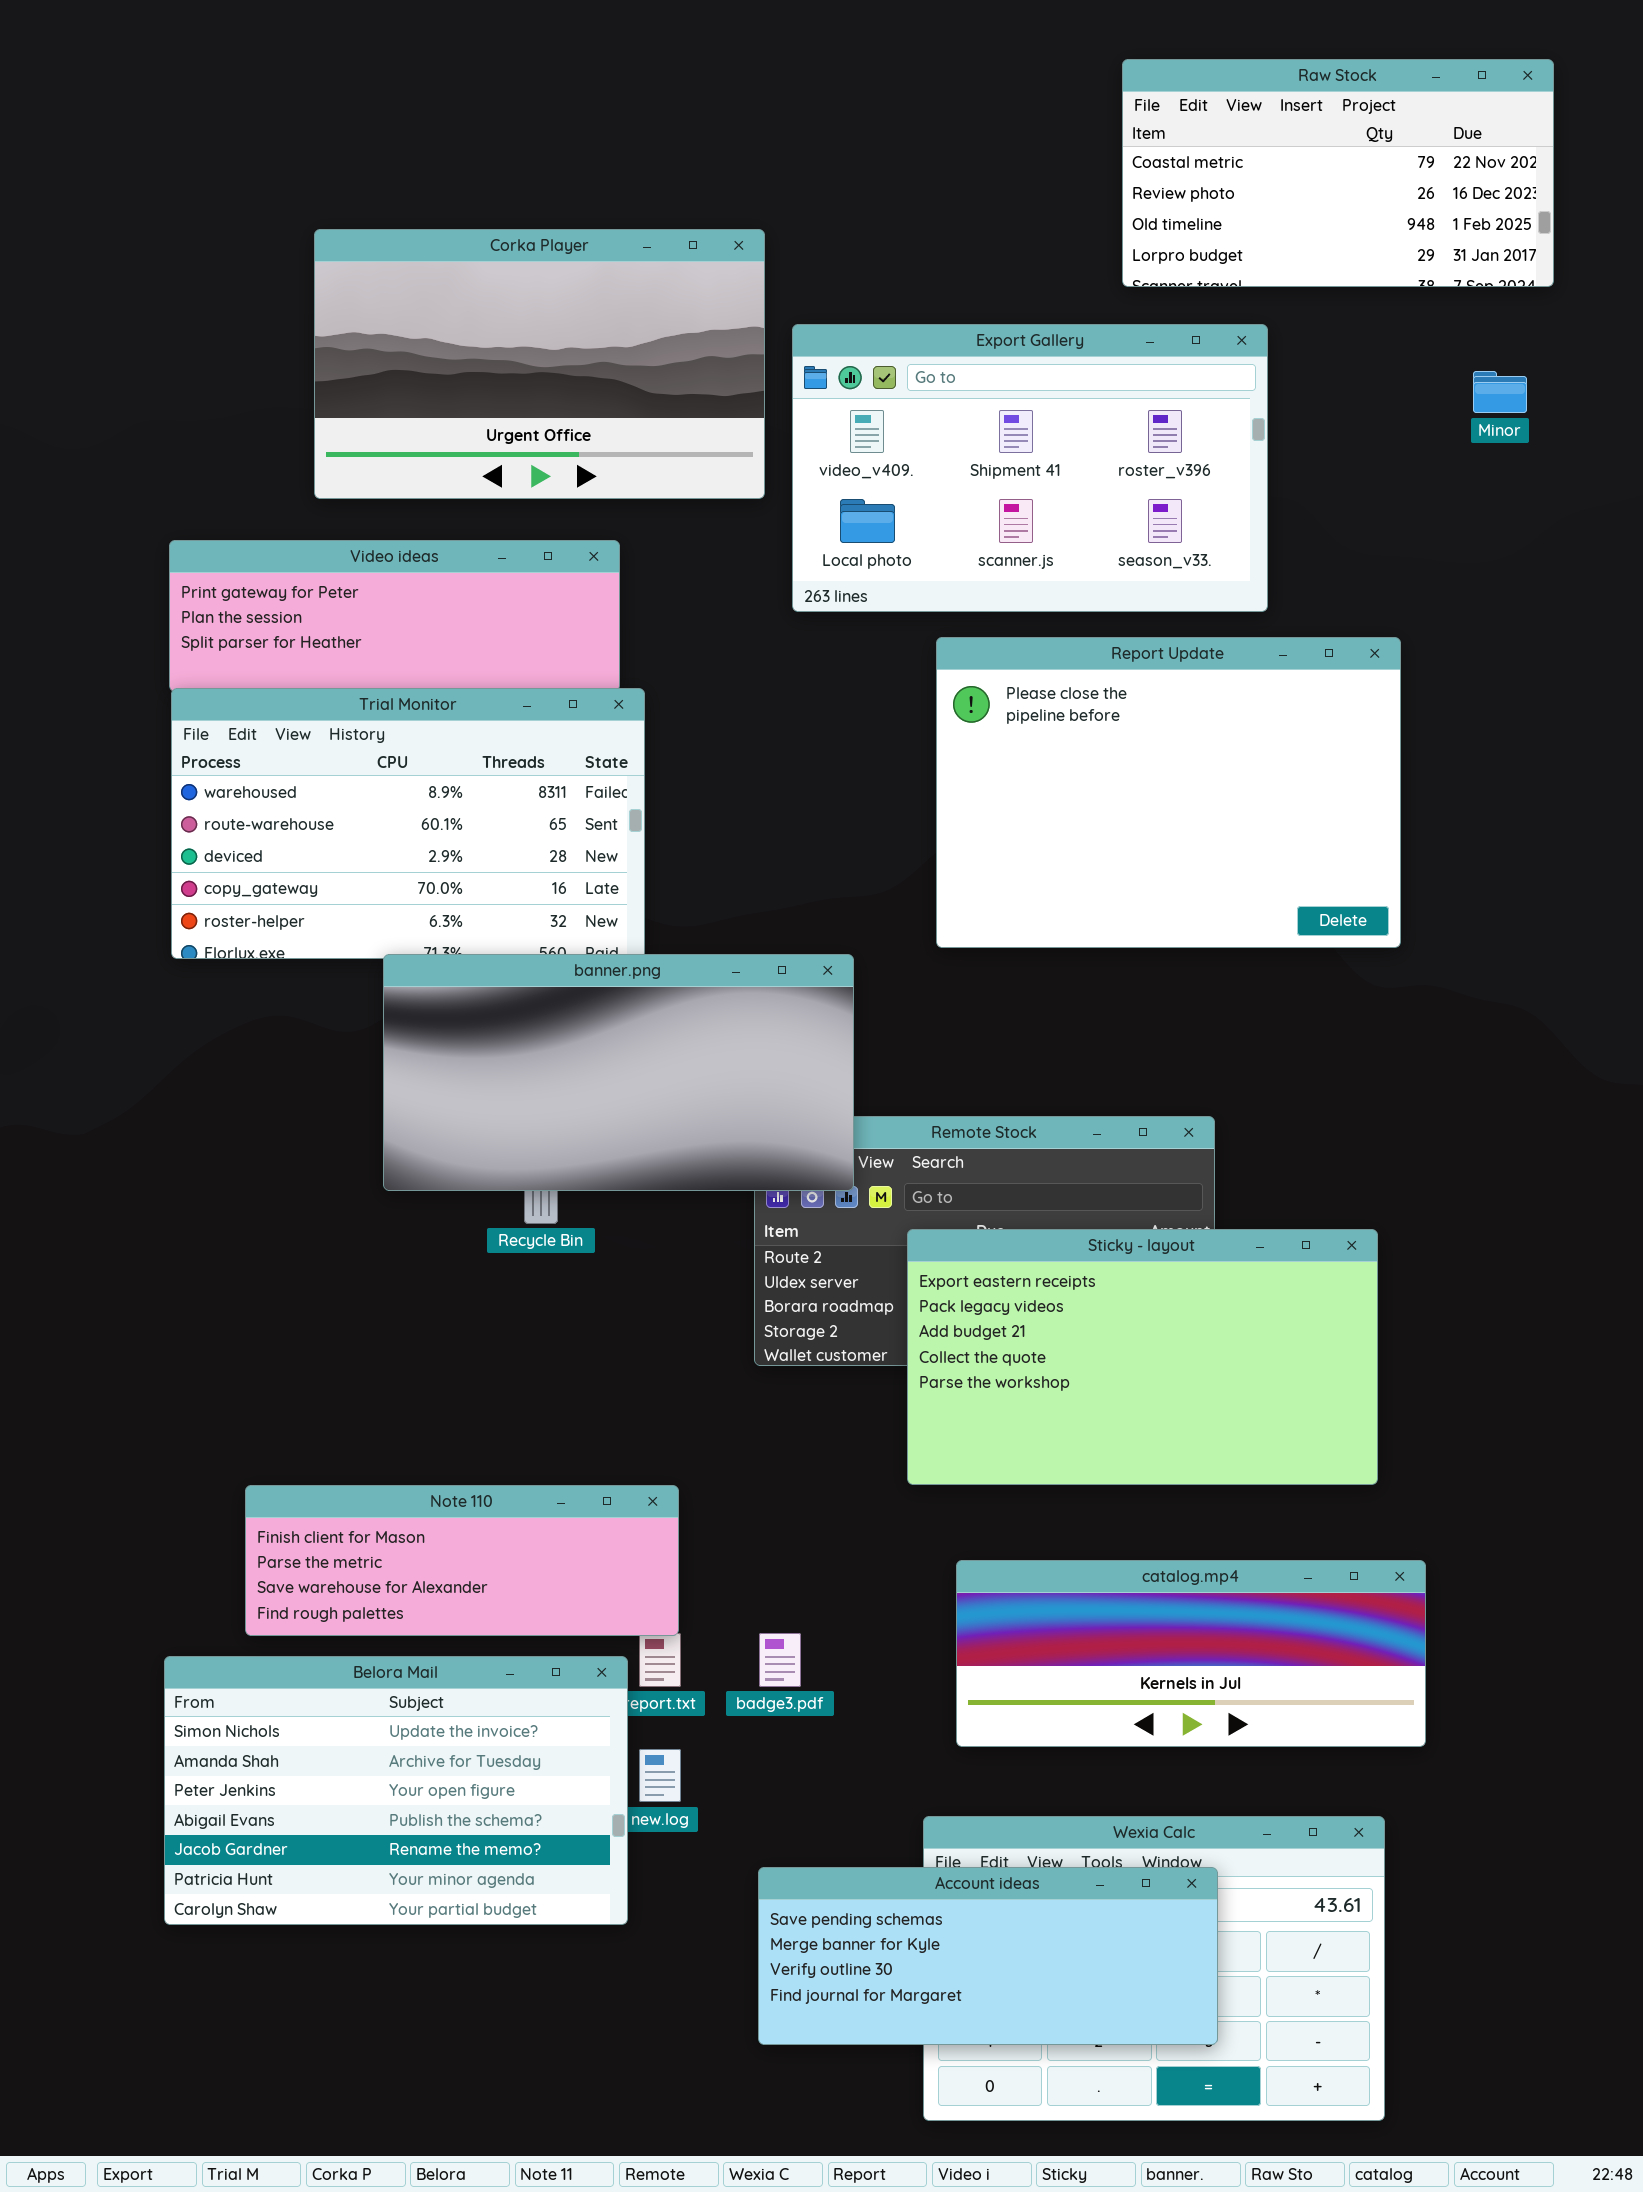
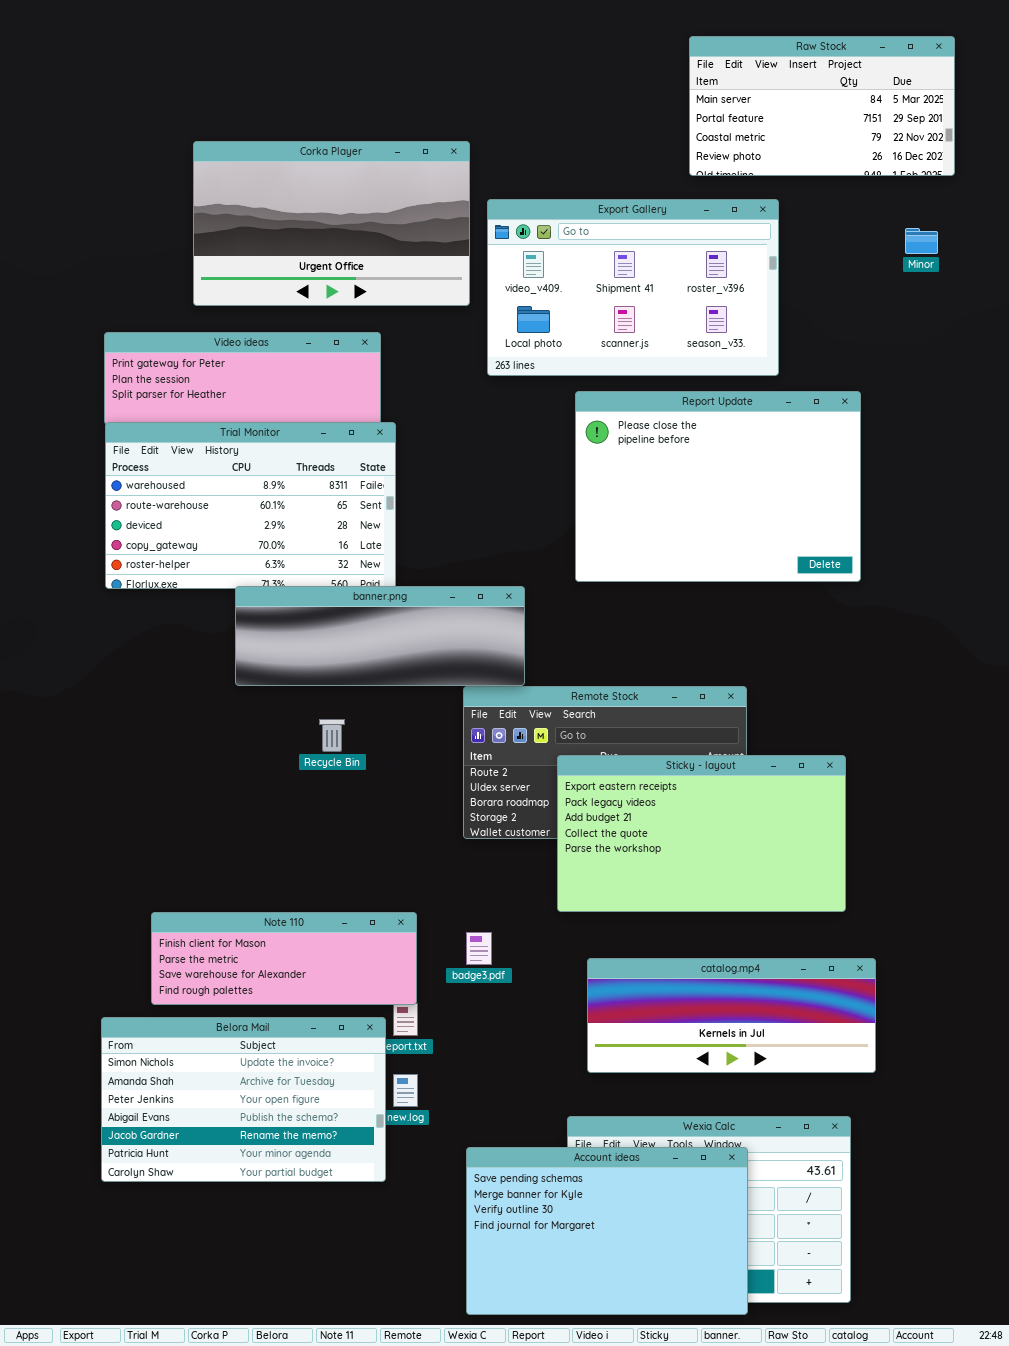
Raw Stock: [1122,59,1554,287] -> [689,36,955,176], scrolled up 2 rows
banner.png: [383,954,854,1191] -> [235,586,525,686], resized
badge3.pdf: [759,1633,801,1687] -> [466,932,492,965], moved
Account ideas: [758,1867,1218,2045] -> [466,1147,748,1315], resized

